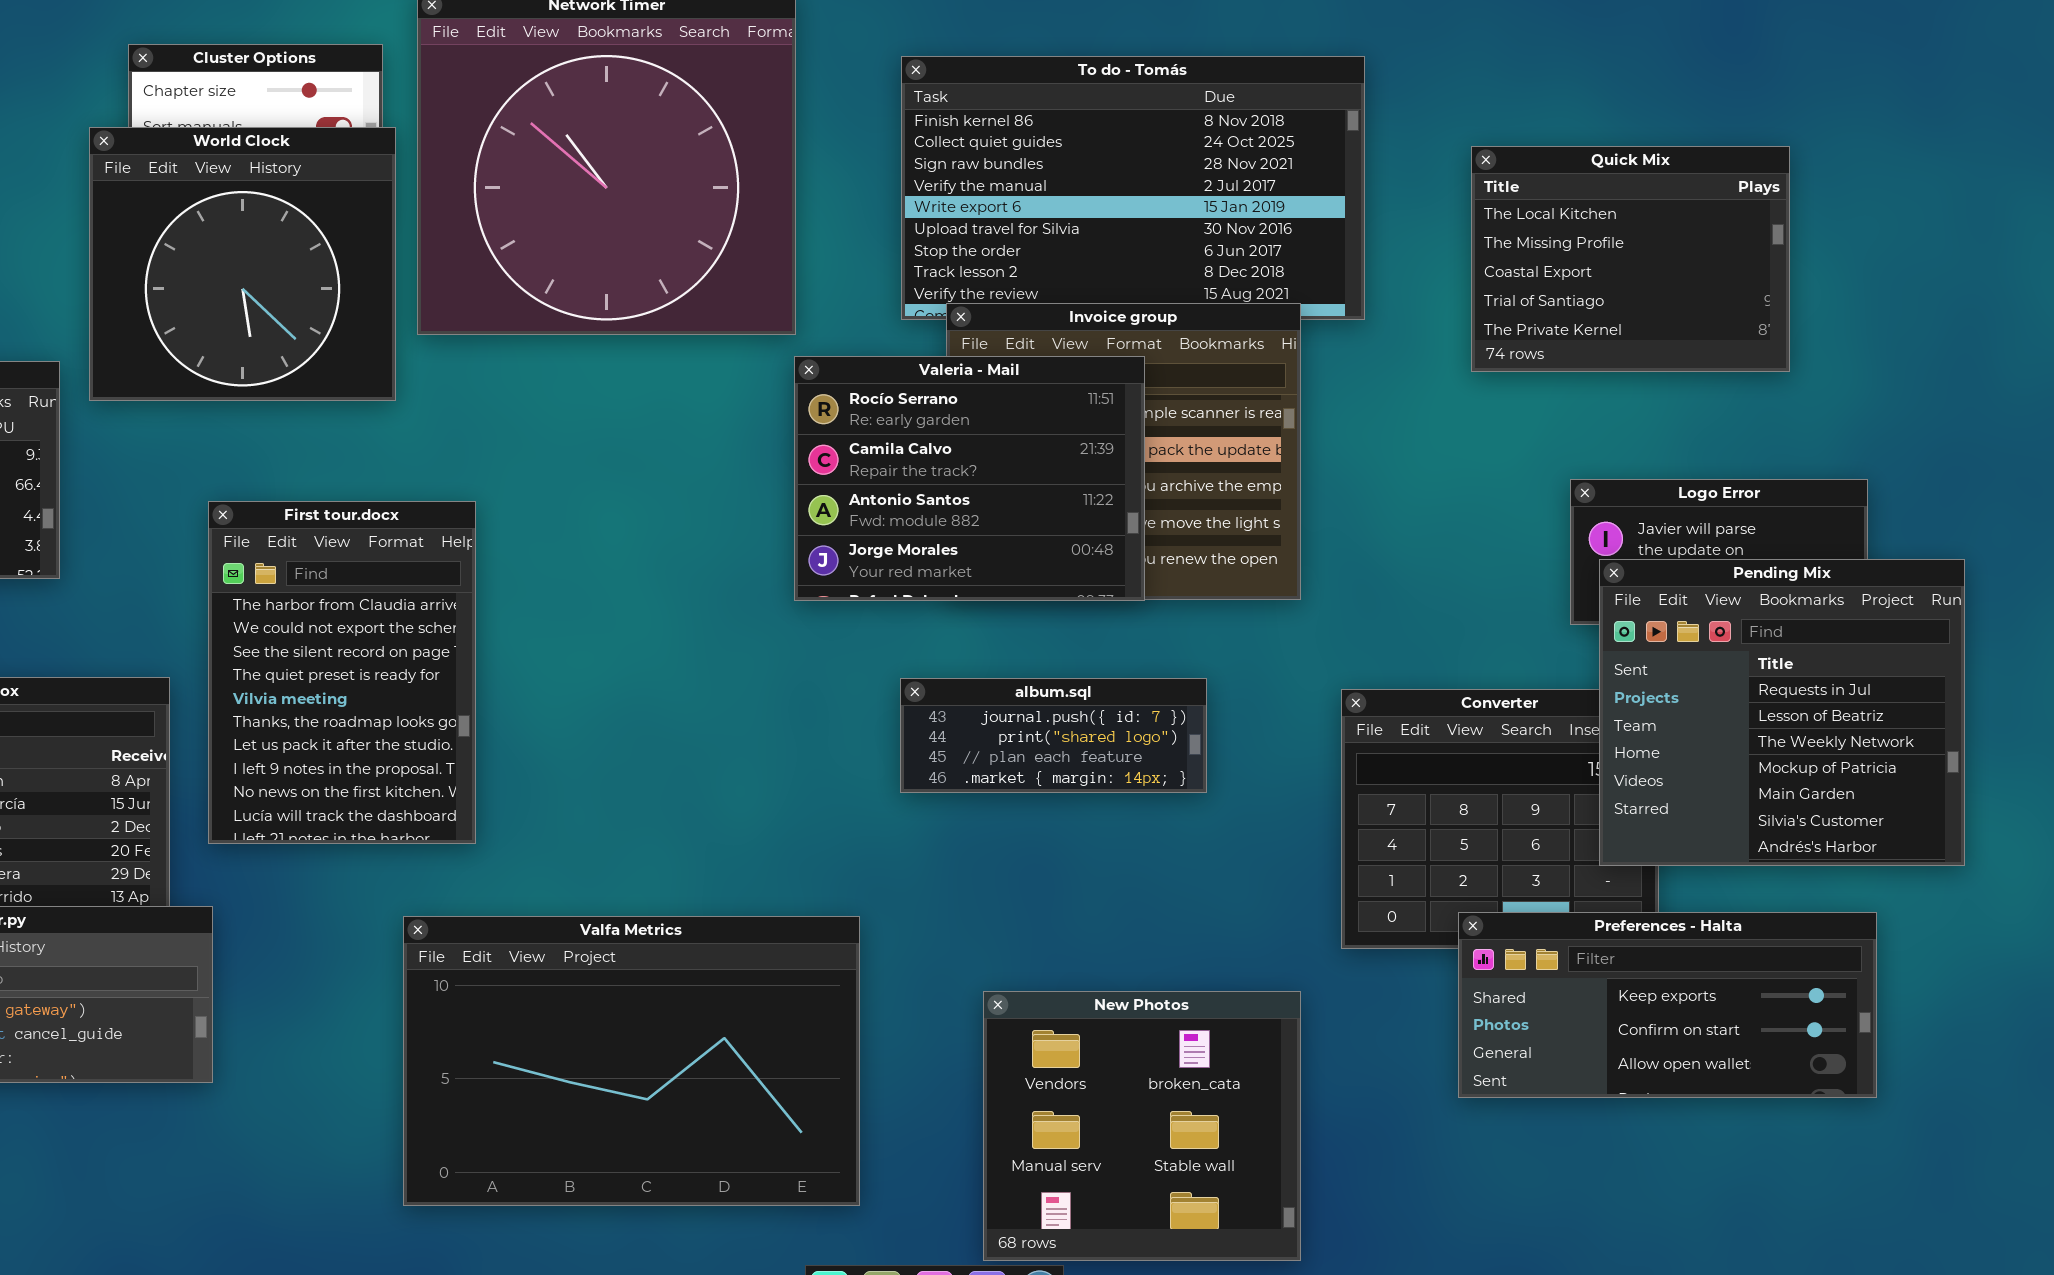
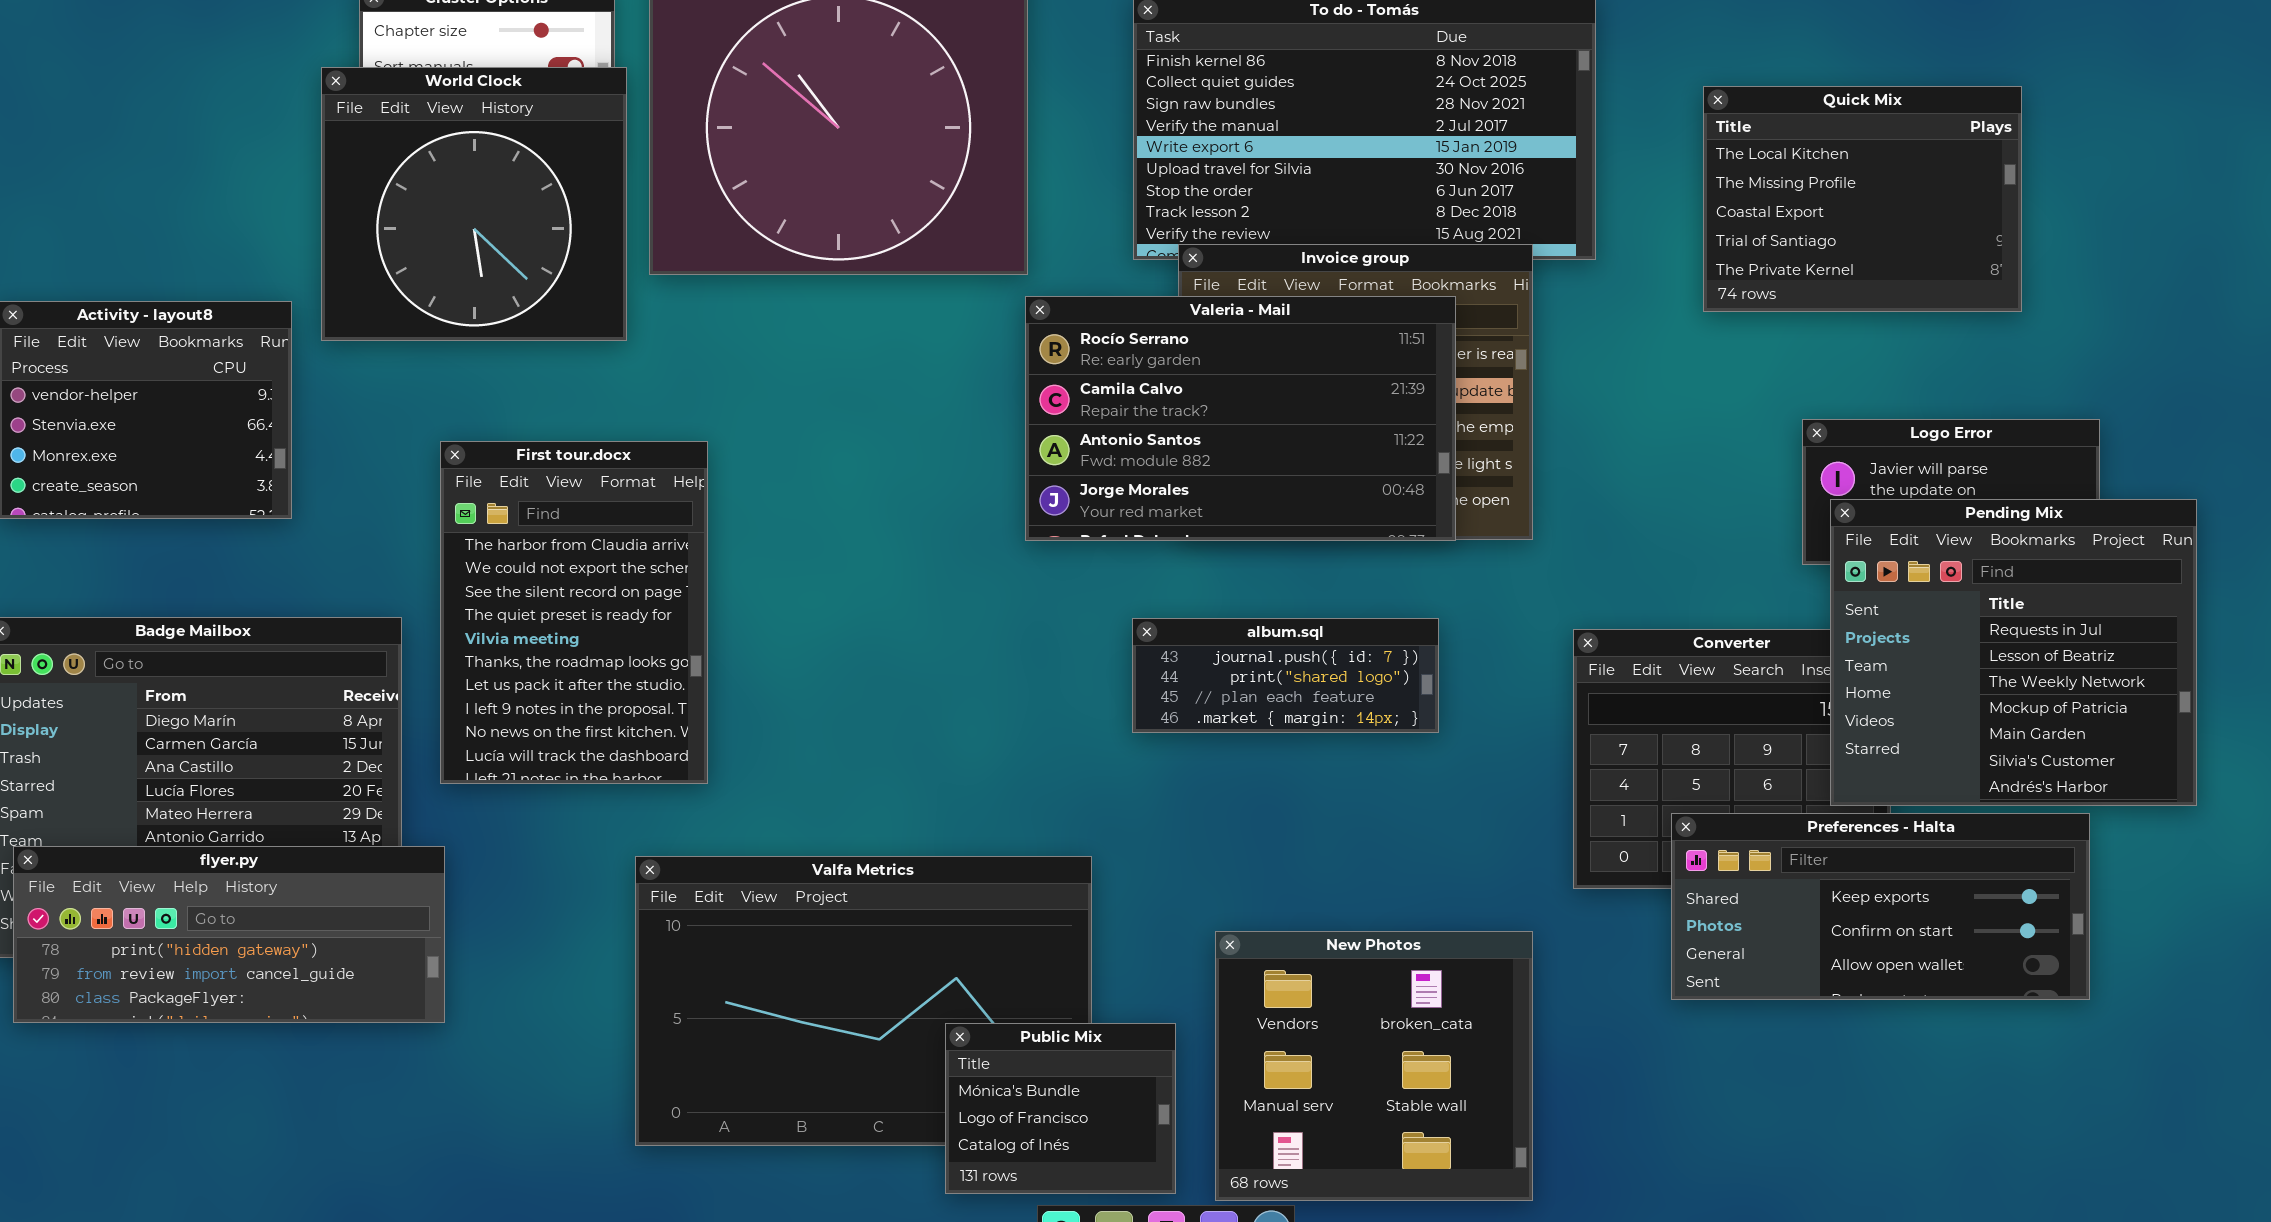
Valeria - Mail: [794,356,1145,601] -> [1025,296,1456,541], resized
Preferences - Halta: [1458,912,1877,1098] -> [1671,813,2090,1000], moved
Public Mix: none -> [945,1023,1176,1194], opened

